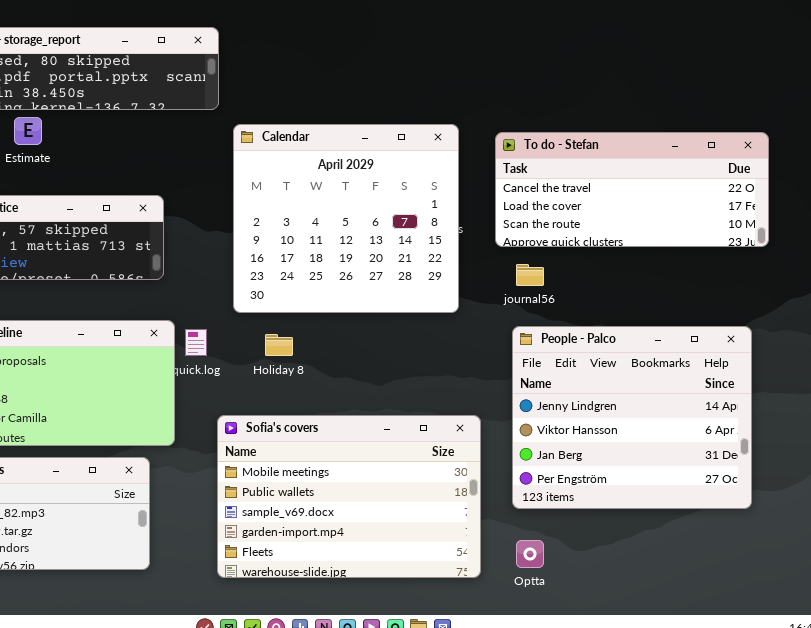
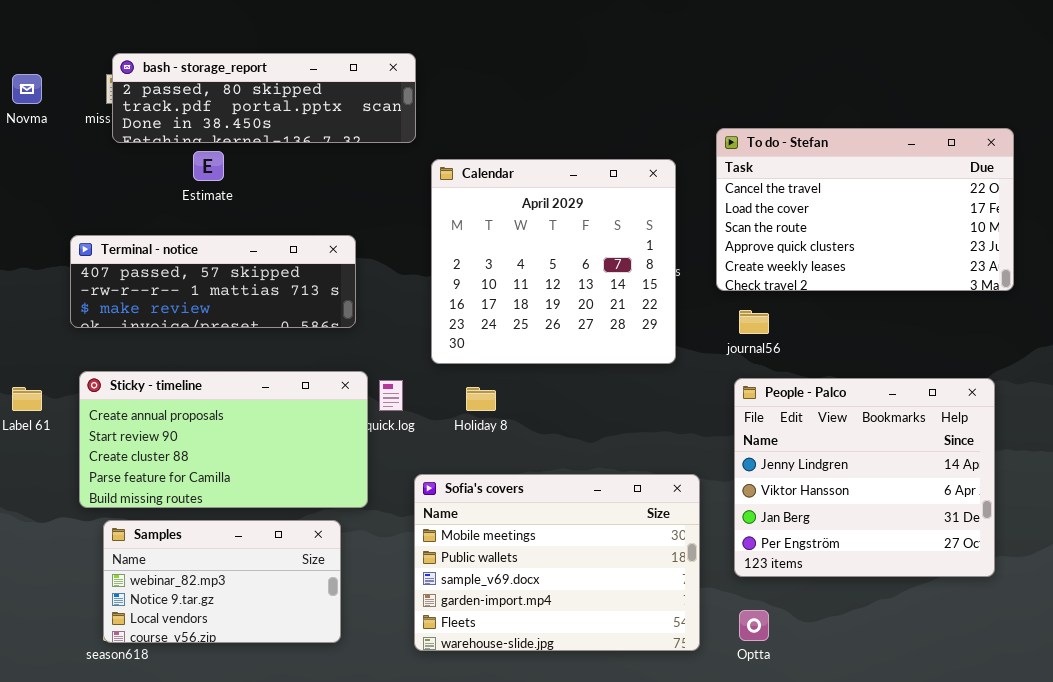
To do - Stefan: [495,132,769,247] -> [716,128,1014,291], resized

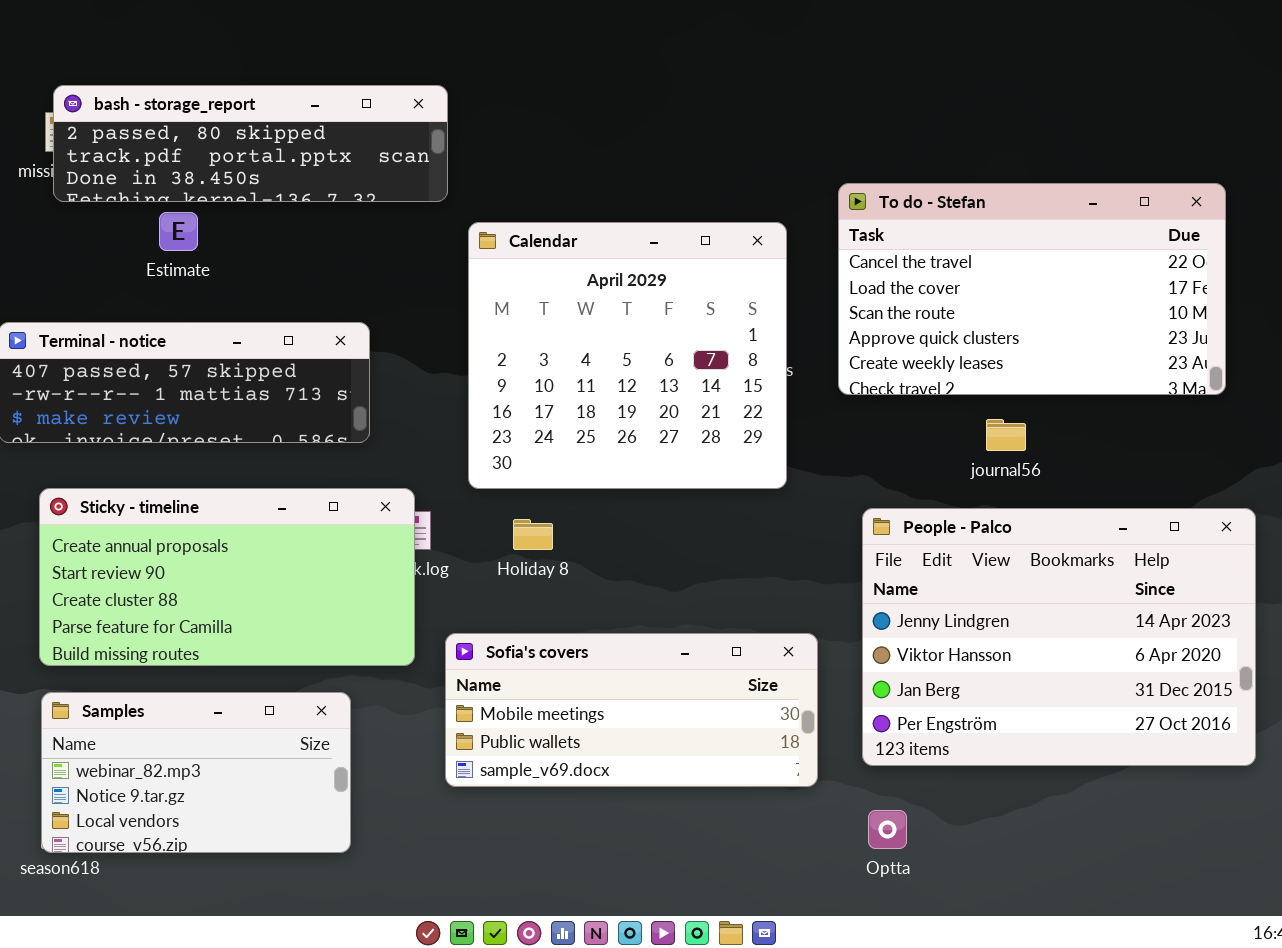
journal56: [739,310,769,334] -> [986,419,1026,451], moved
Sticky - timeline: [79,371,368,508] -> [39,488,415,666], moved
People - Palco: [734,378,995,577] -> [862,508,1256,766], resized
Sofia's covers: [414,474,700,651] -> [445,633,818,787], resized

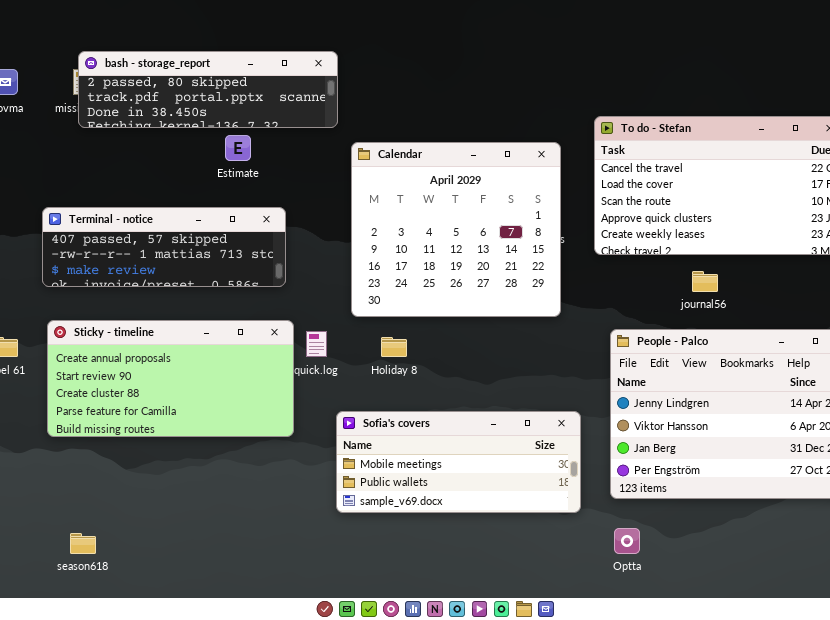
Estimate: [159,212,198,251] -> [225,135,251,161], moved
Sticky - timeline: [39,488,415,666] -> [47,320,294,437], moved
Samples: [41,692,351,853] -> none, closed

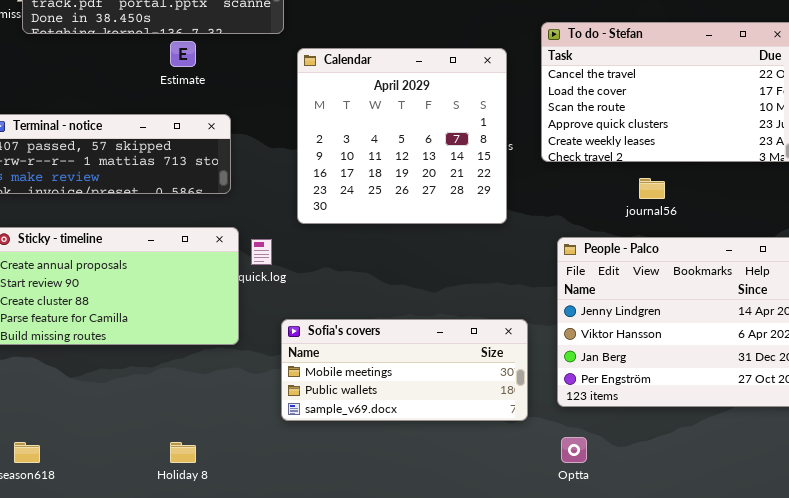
Holiday 8: [381,337,407,357] -> [170,442,196,463], moved

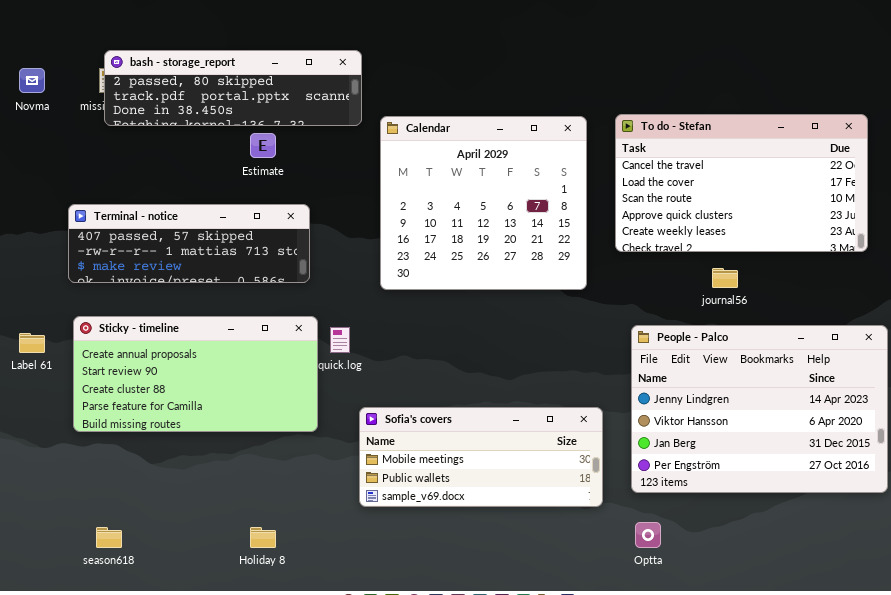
Calendar: [297,48,507,224] -> [380,116,587,290], moved

